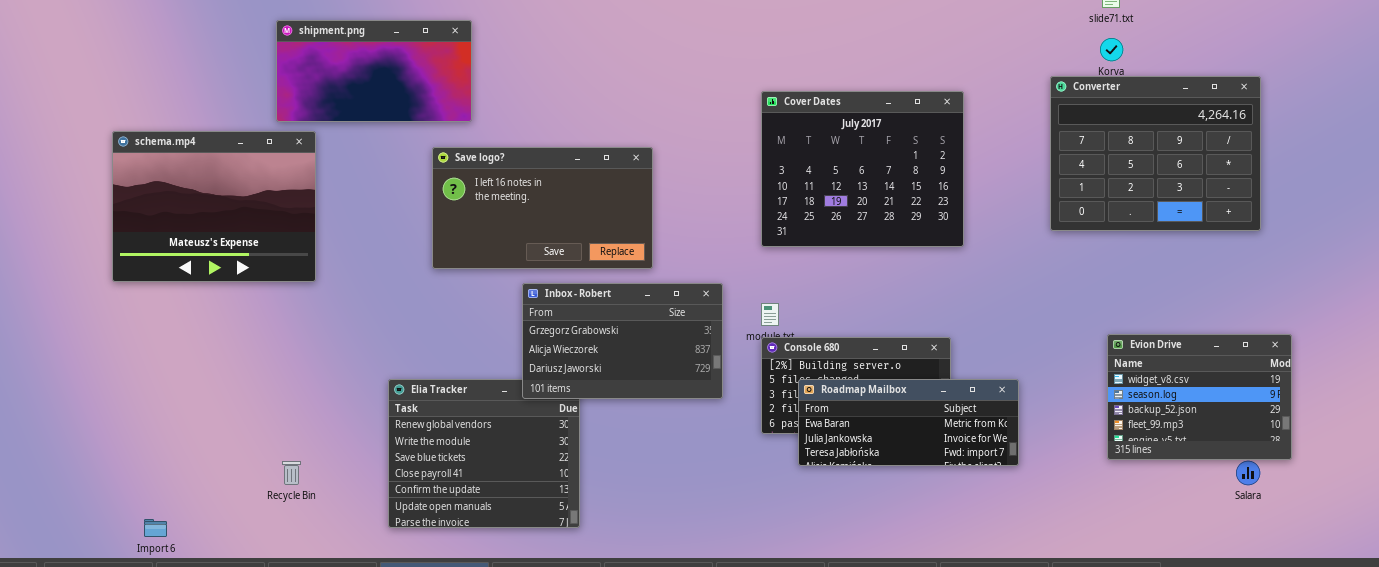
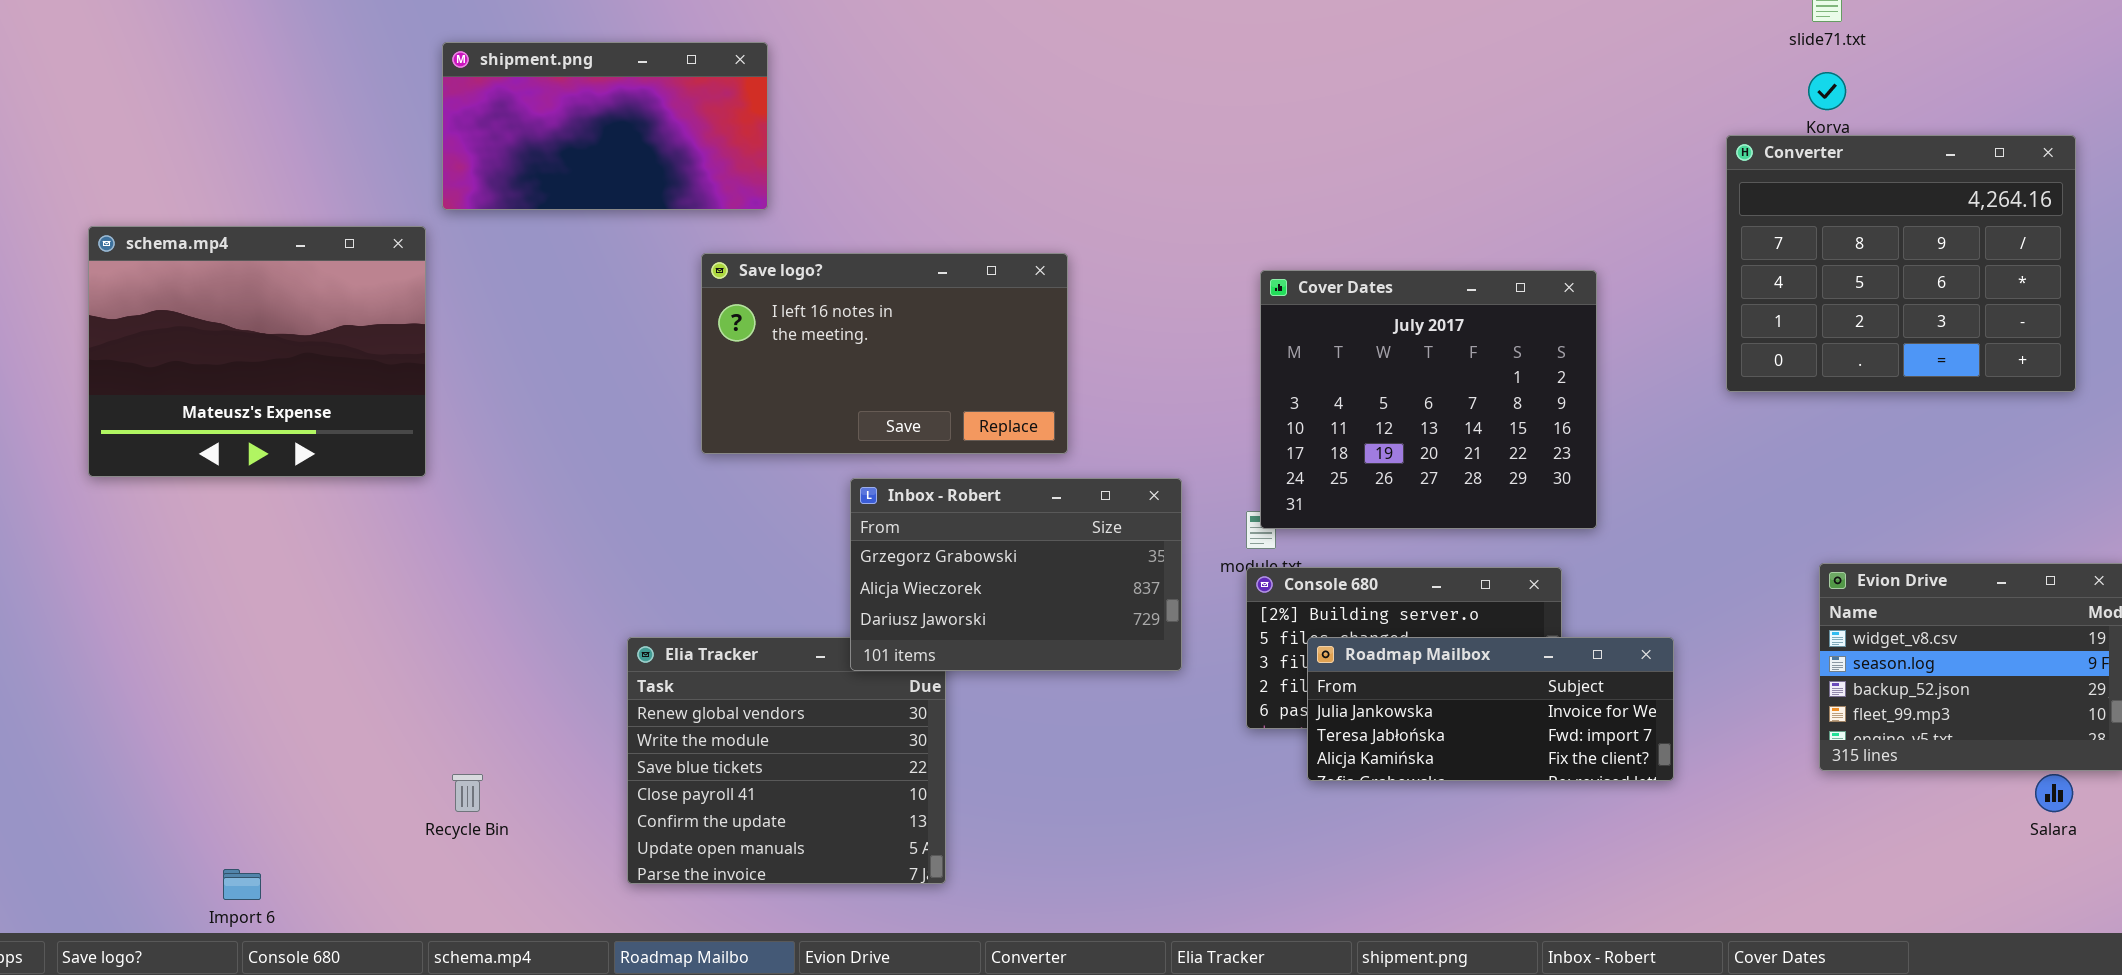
Cover Dates: [761,91,964,247] -> [1260,270,1597,529], moved
schema.mp4: [112,131,316,282] -> [88,226,426,477], moved
Roadmap Mailbox: [798,379,1019,466] -> [1307,637,1674,781], scrolled down 1 row

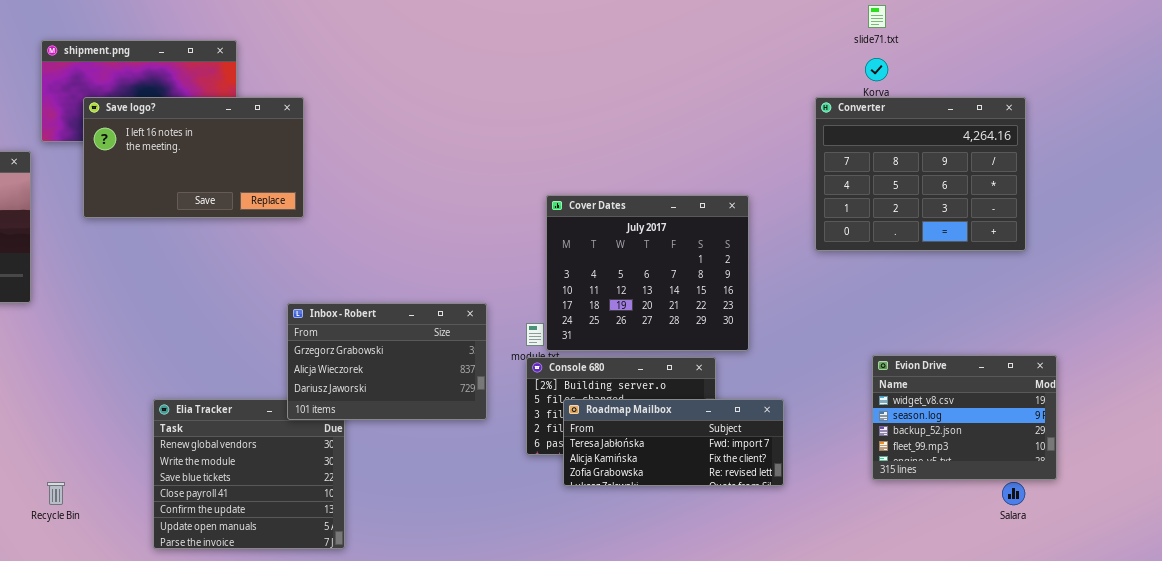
Save logo?: [701,253,1068,454] -> [83,97,304,218], moved
Cover Dates: [1260,270,1597,529] -> [546,195,749,351], moved
Roadmap Mailbox: [1307,637,1674,781] -> [563,399,784,486], scrolled down 1 row

